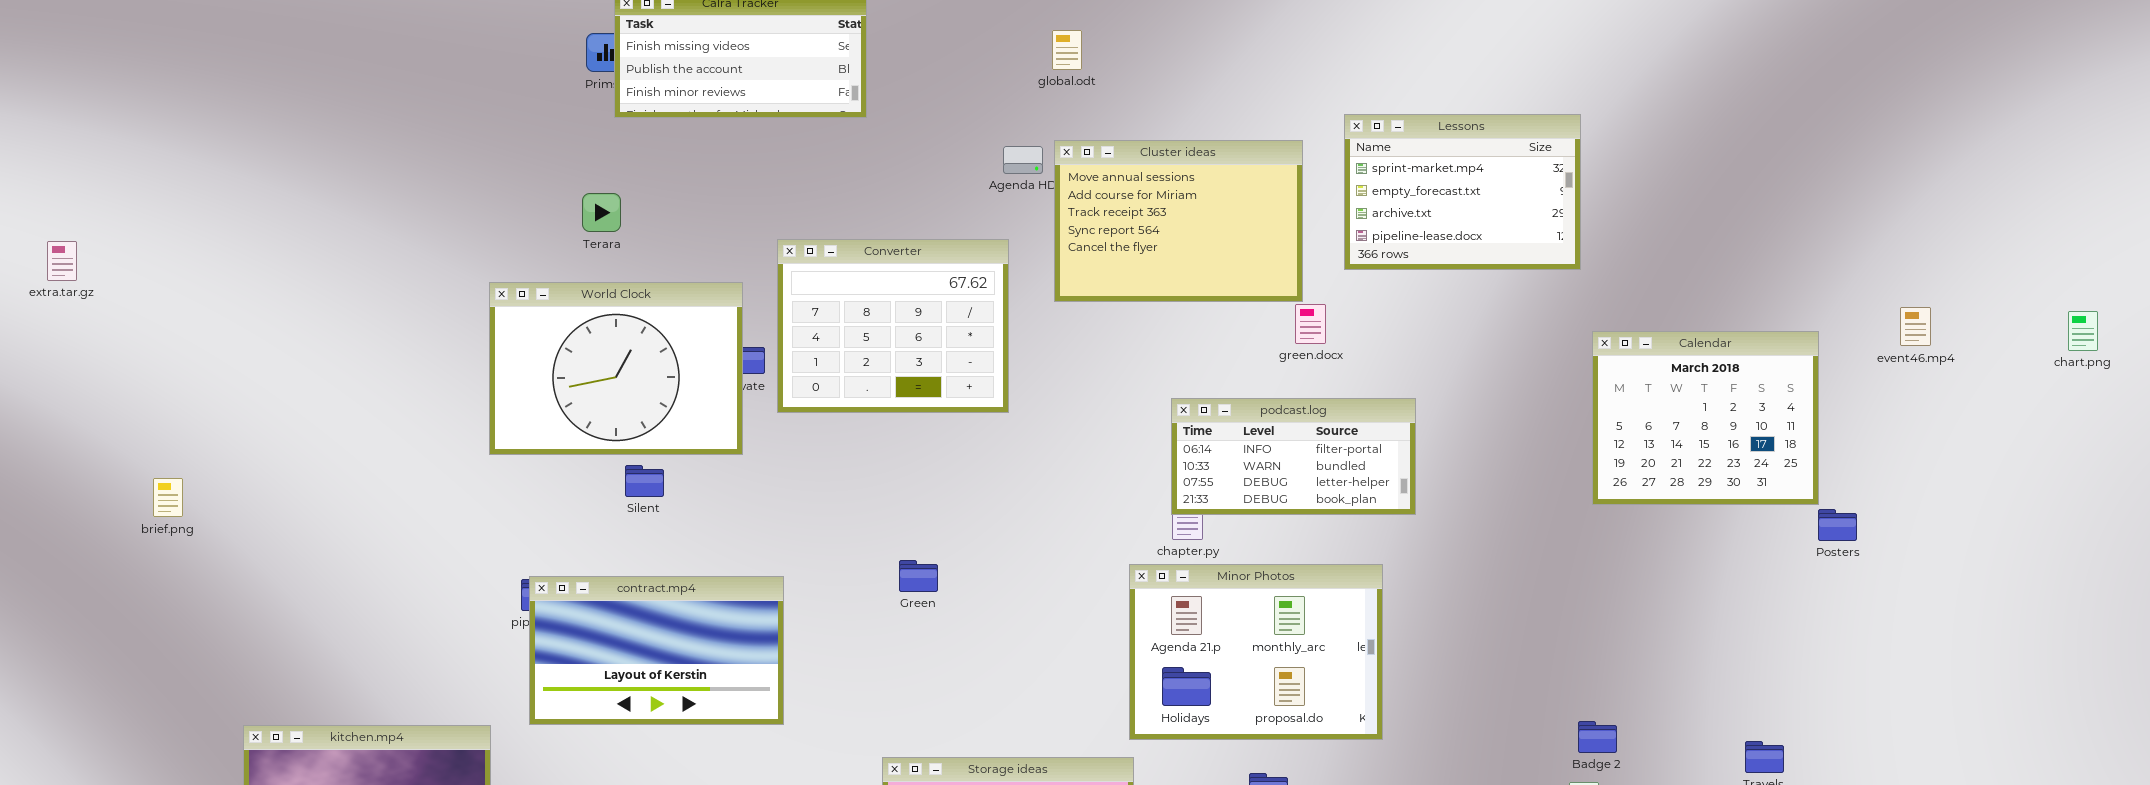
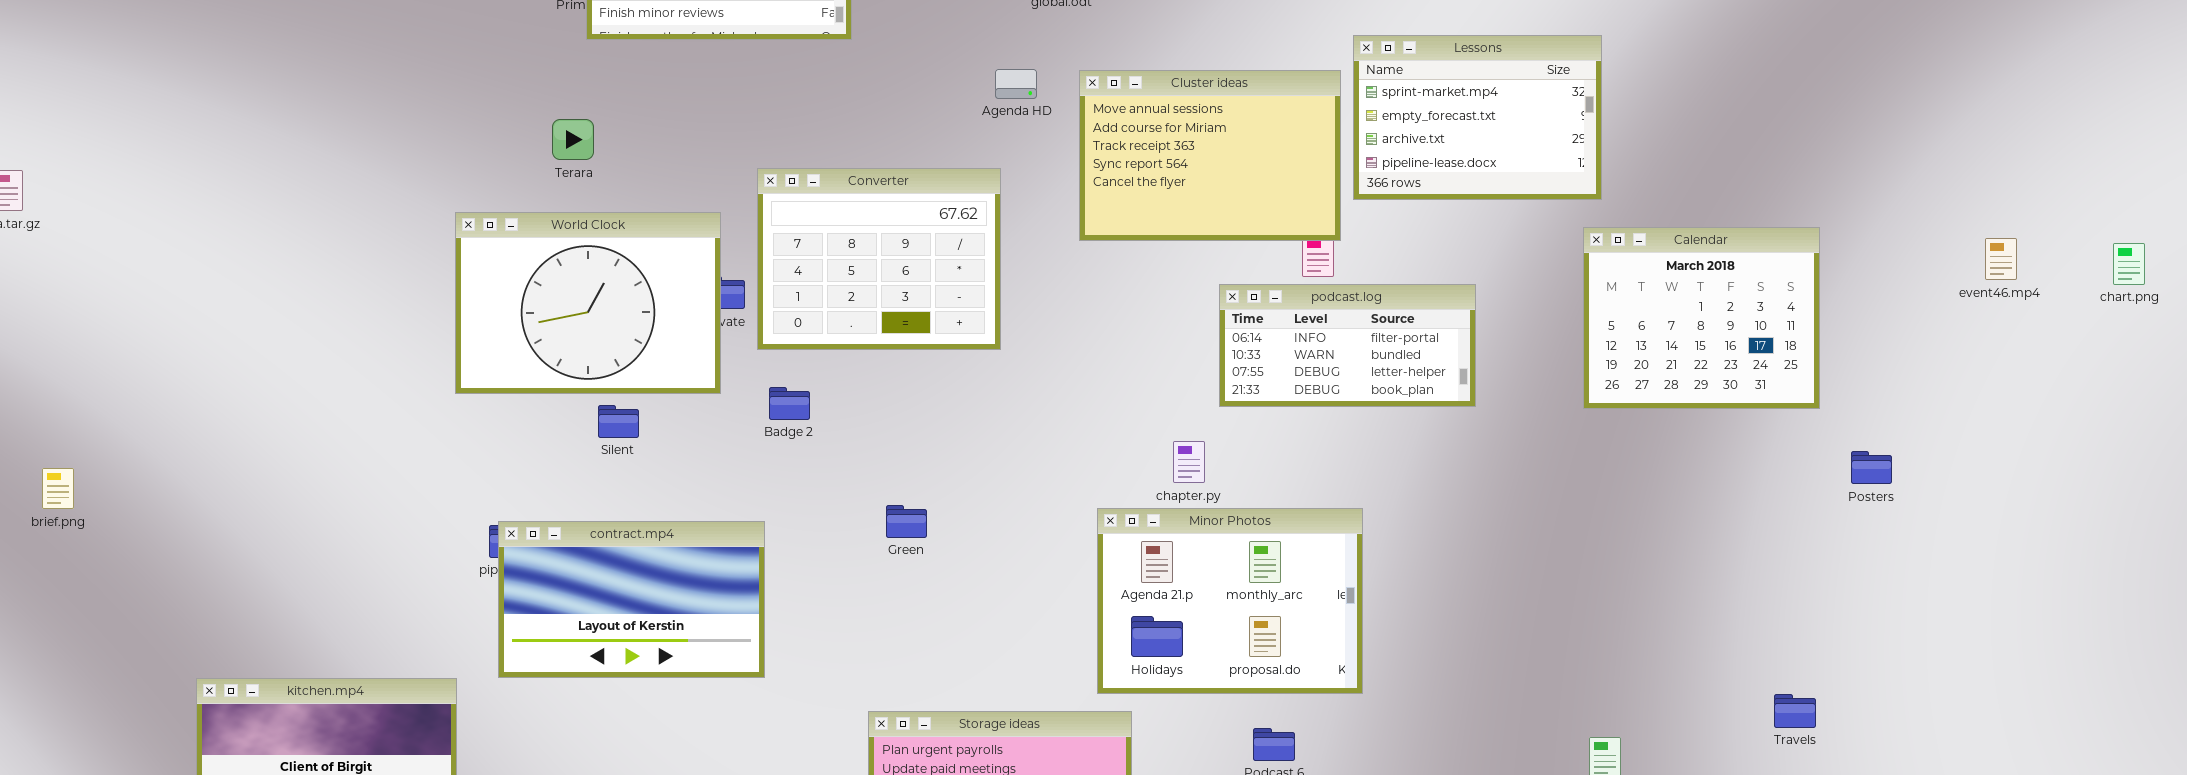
Cluster ideas: [1054,140,1303,302] -> [1079,70,1341,241], moved
event46.mp4: [1900,307,1931,346] -> [1985,238,2017,280], moved
Calendar: [1592,331,1819,505] -> [1583,227,1820,409], moved
podcast.log: [1171,398,1416,515] -> [1219,284,1476,407], moved
brief.png: [153,478,183,517] -> [42,468,74,509], moved
Minor Photos: [1129,564,1383,740] -> [1097,508,1363,694], moved
Badge 2: [1578,721,1617,753] -> [769,387,810,420], moved

